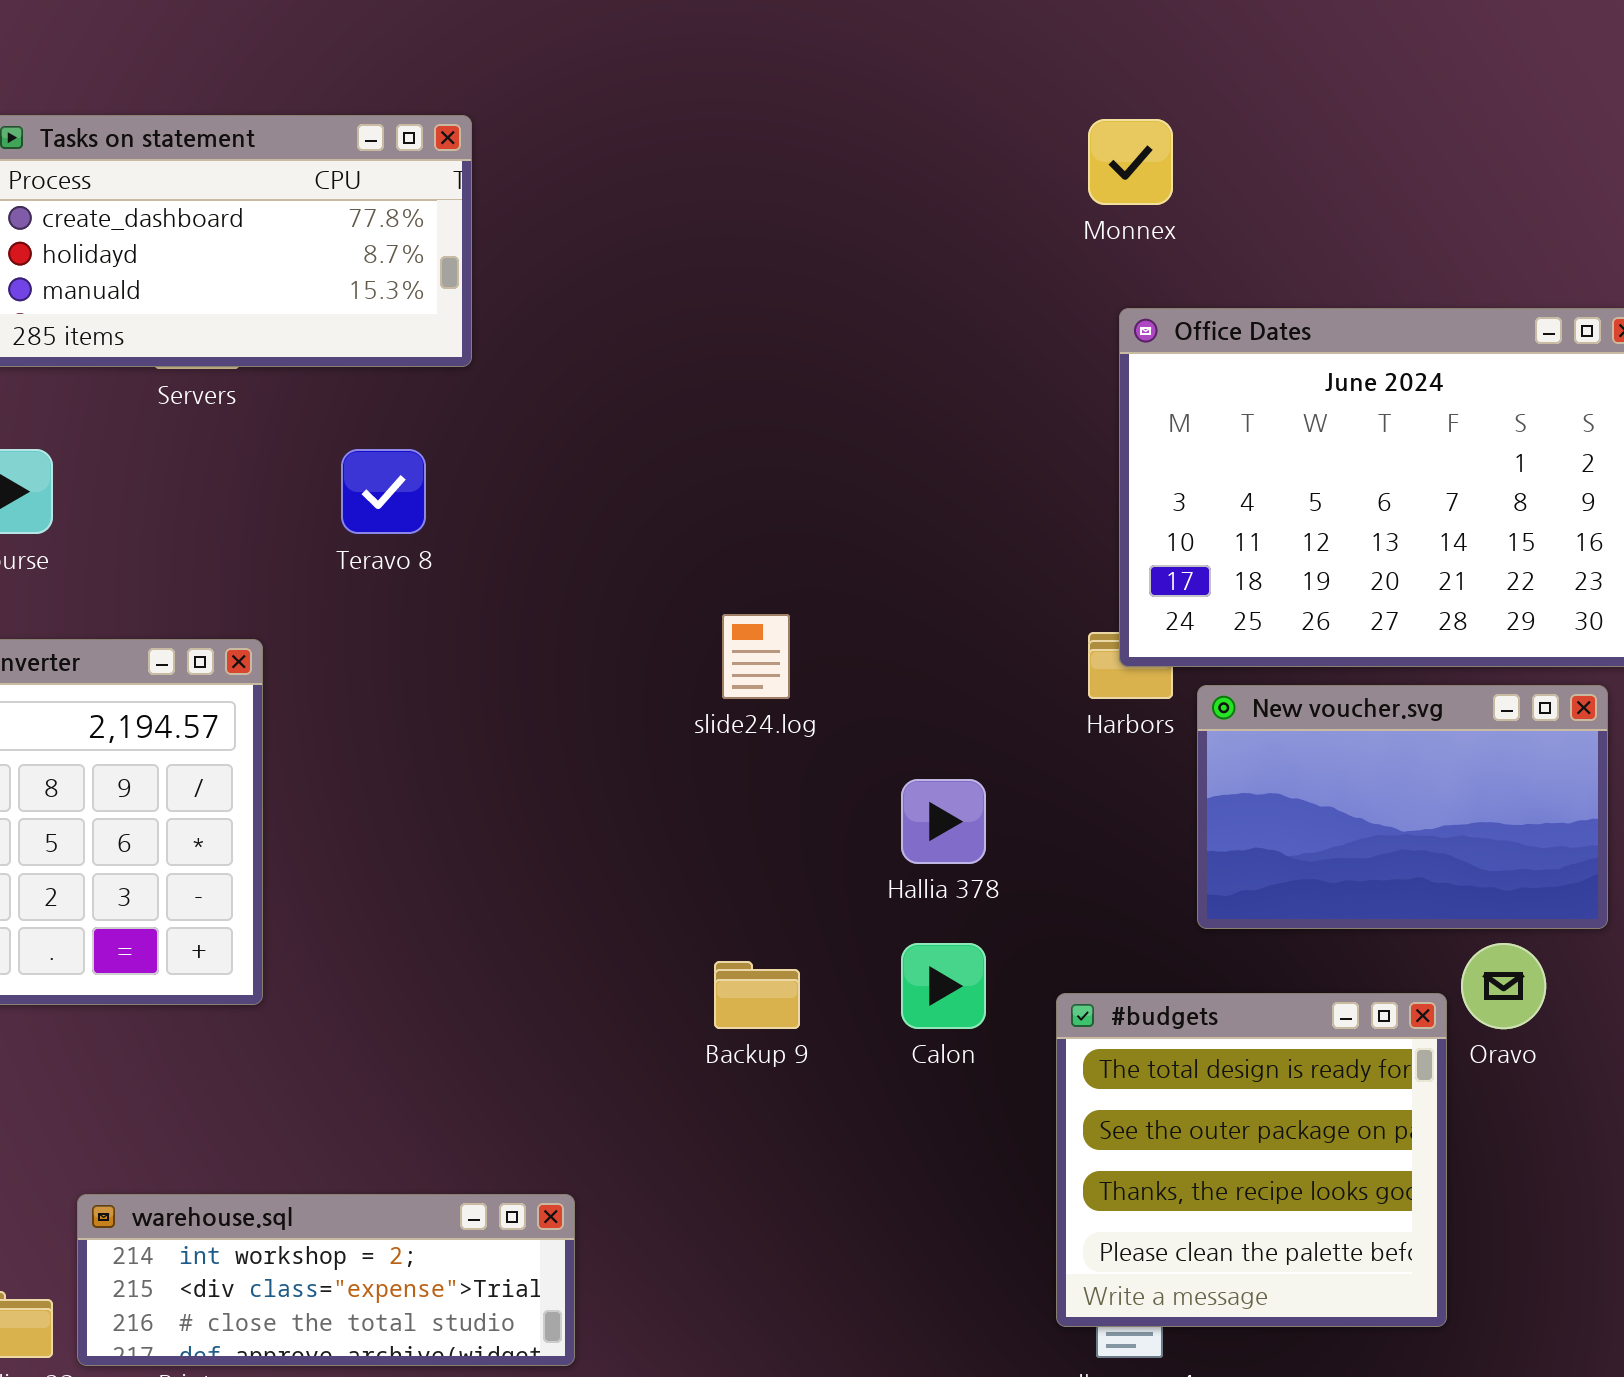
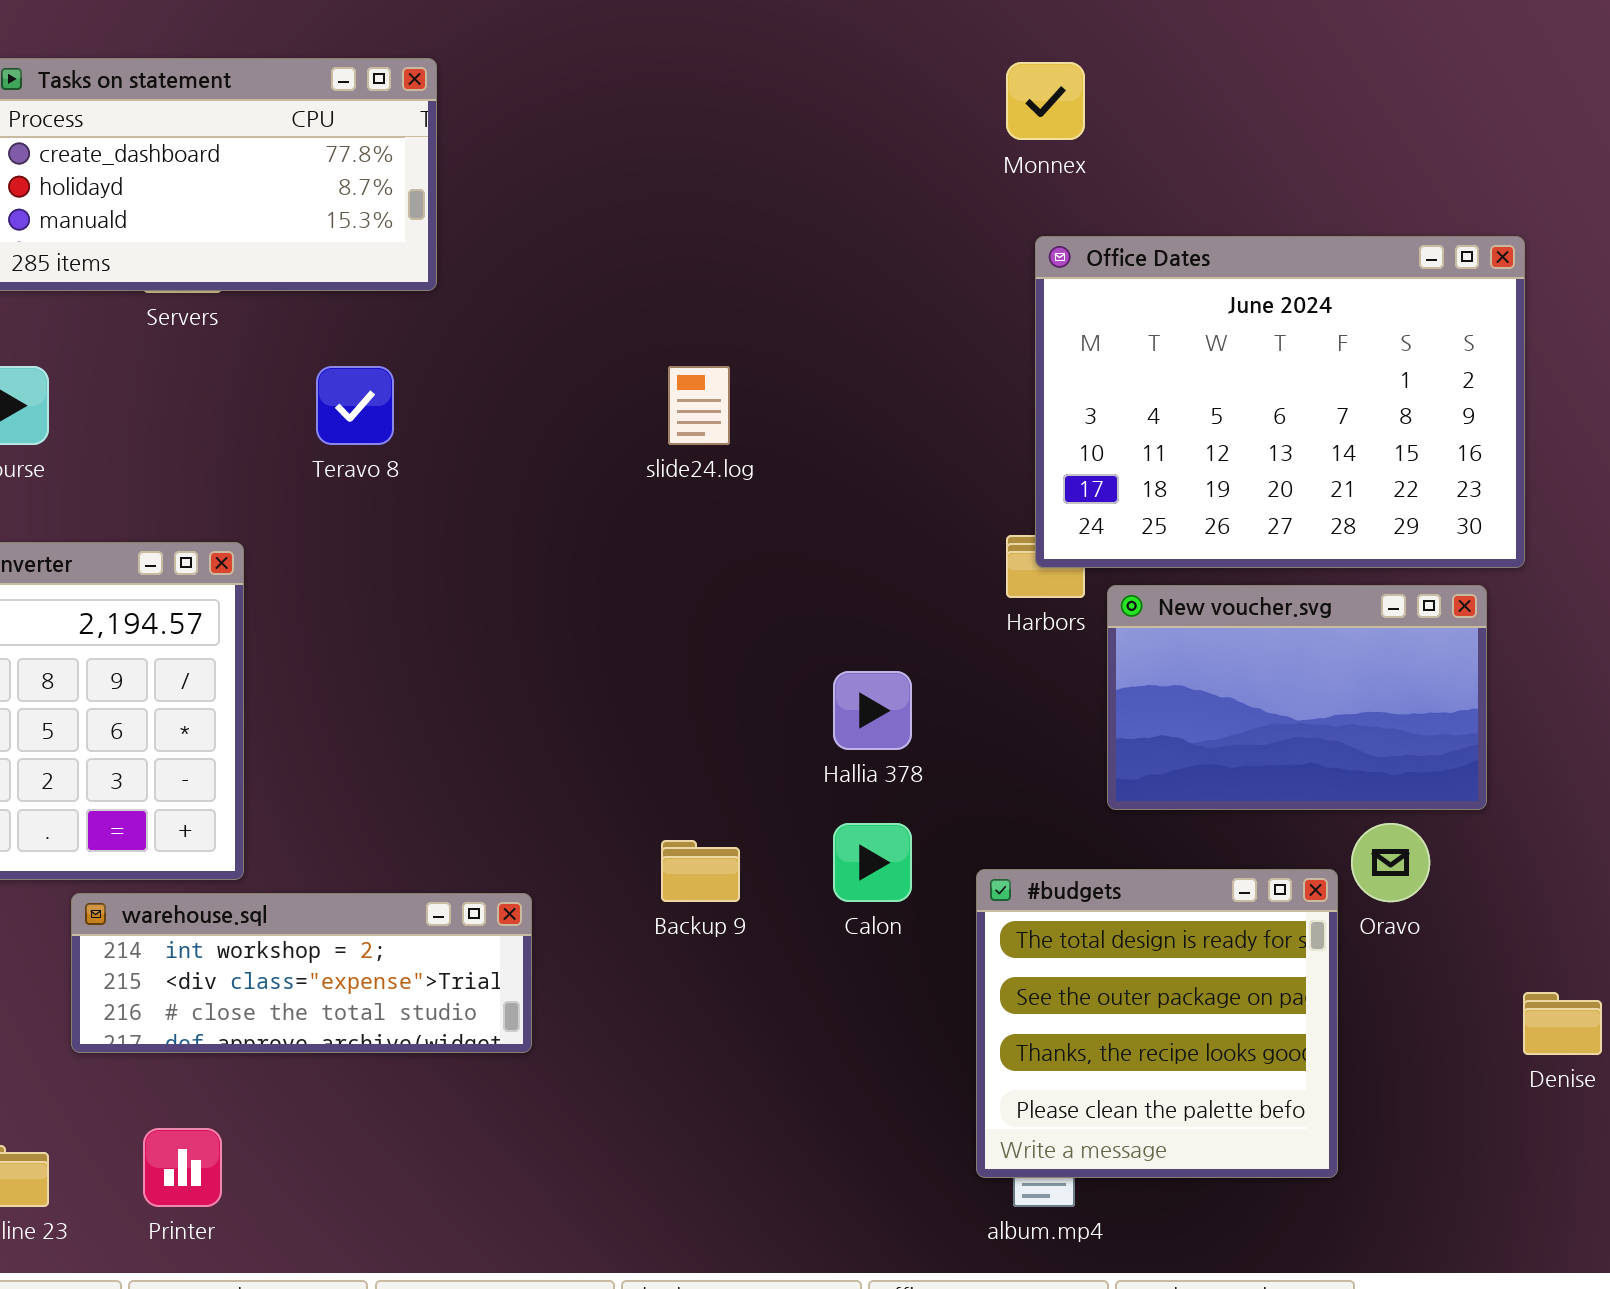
slide24.log: [722,614,790,699] -> [668,366,730,445], moved
warehouse.sql: [77,1194,575,1366] -> [71,893,532,1053], moved

